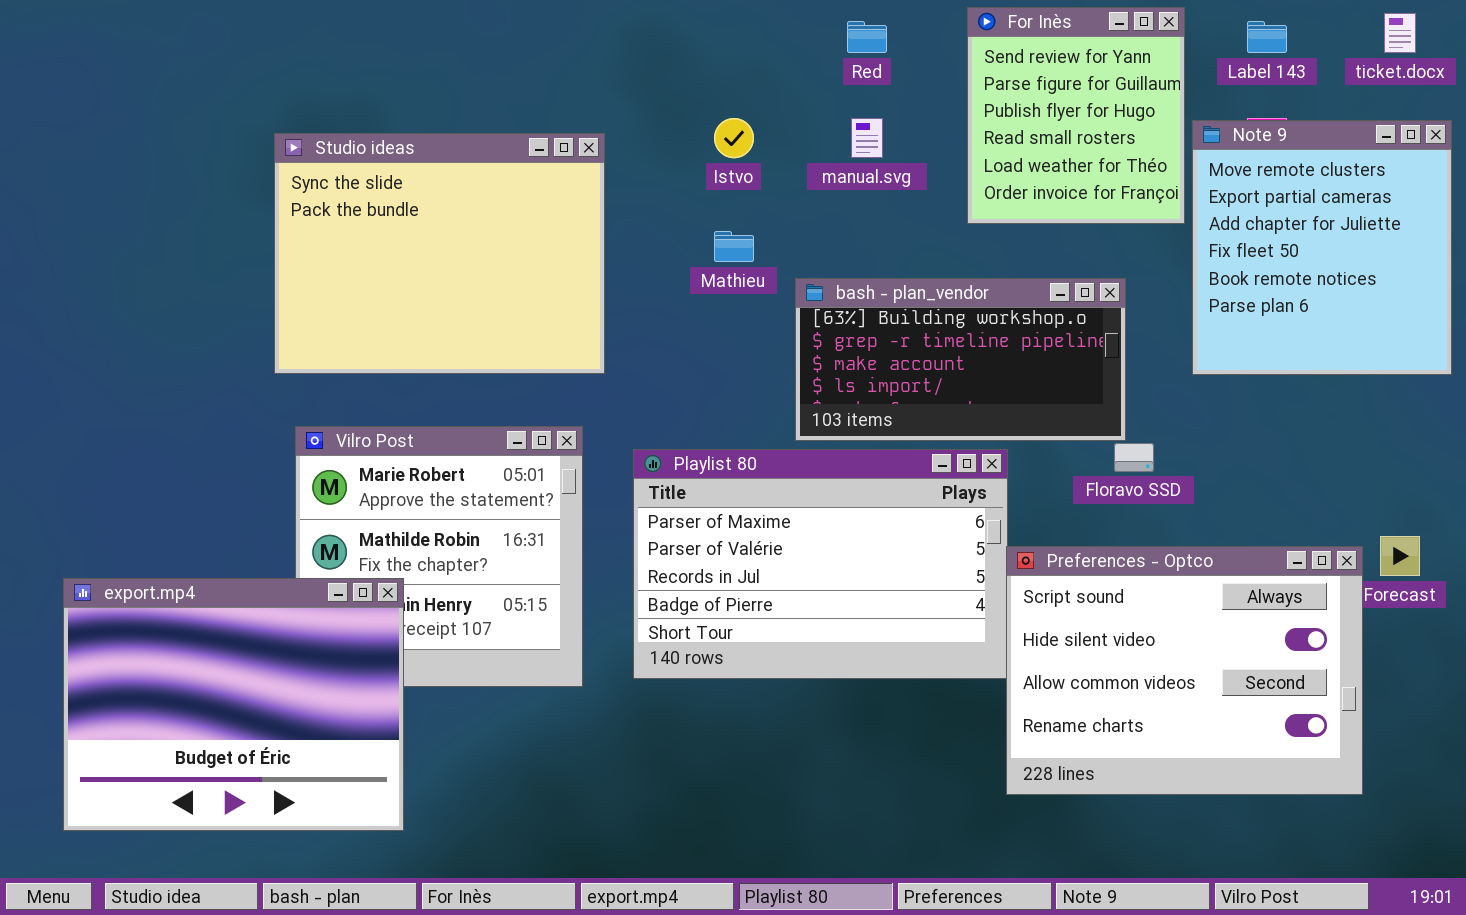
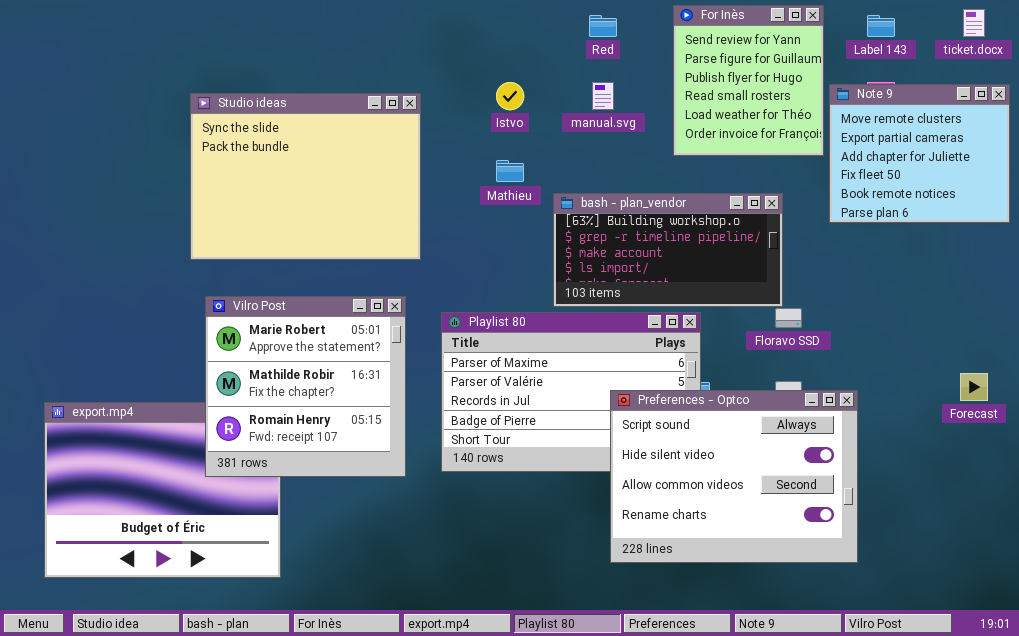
Note 9: [1192,120,1452,375] -> [829,84,1010,223], resized
Vilro Post: [295,426,583,687] -> [205,296,406,477], raised
Preferences - Optco: [1006,546,1363,795] -> [610,390,858,563], moved

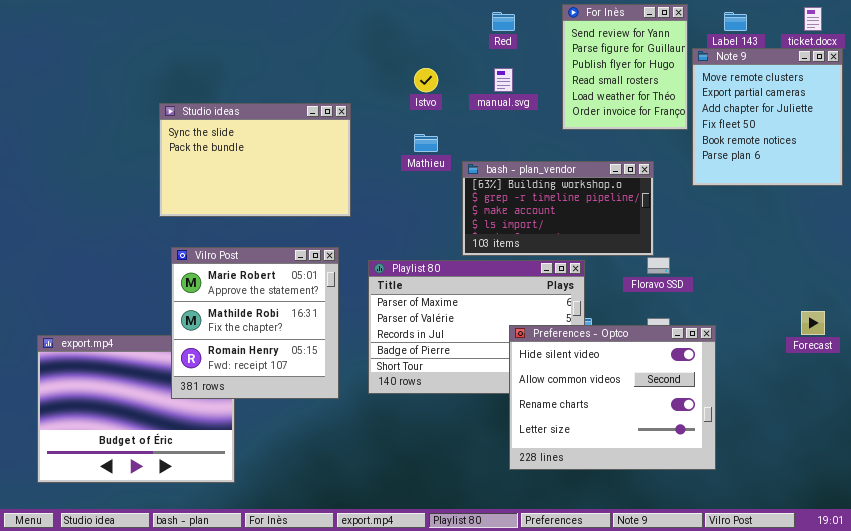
Note 9: [829,84,1010,223] -> [692,48,843,186], resized
Studio ideas: [190,93,421,260] -> [159,103,351,217], resized
Preferences - Optco: [610,390,858,563] -> [509,325,716,470], scrolled down 1 row

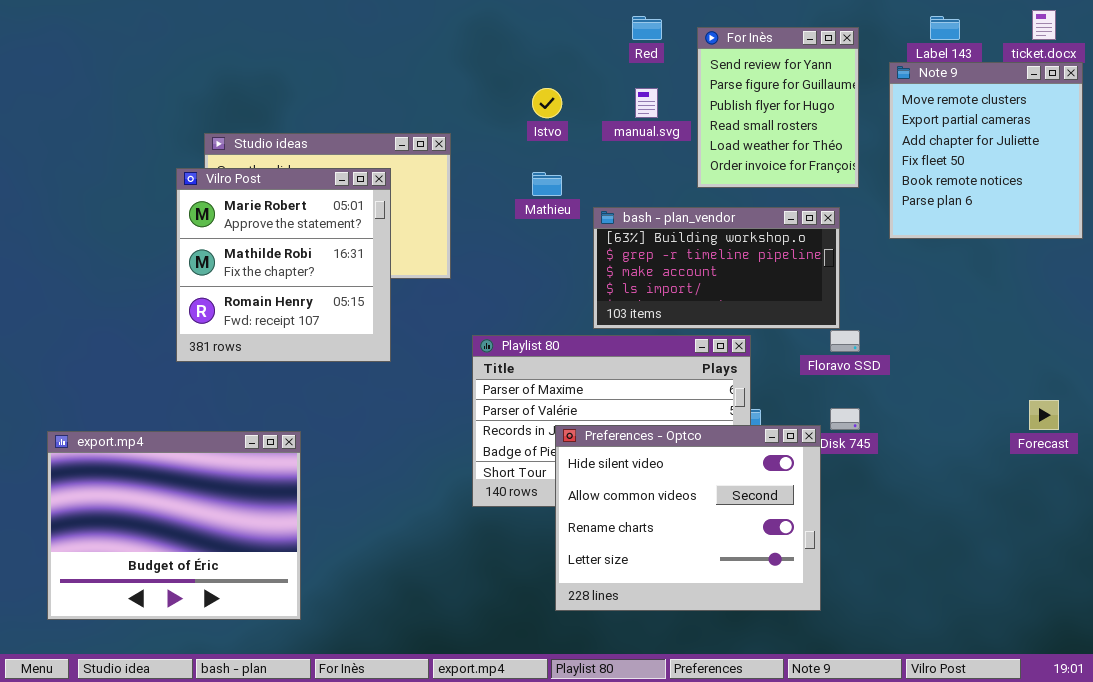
For Inès: [562,4,688,130] -> [697,27,859,188], moved
Vilro Post: [171,247,339,399] -> [176,168,391,362], moved
Preferences - Optco: [509,325,716,470] -> [555,425,821,611], moved

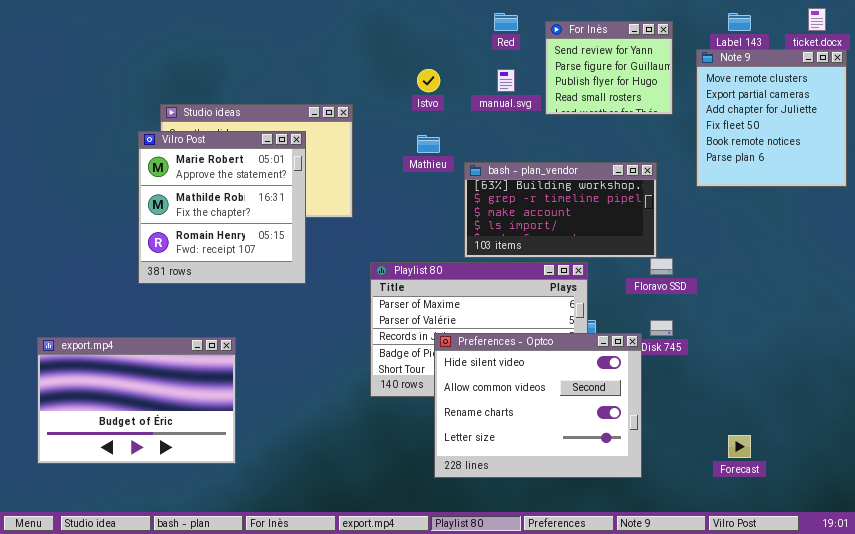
For Inès: [697,27,859,188] -> [545,21,673,115], resized
Forecast: [1029,400,1059,430] -> [728,435,751,458], moved
export.mp4: [47,431,301,620] -> [37,337,236,464], resized

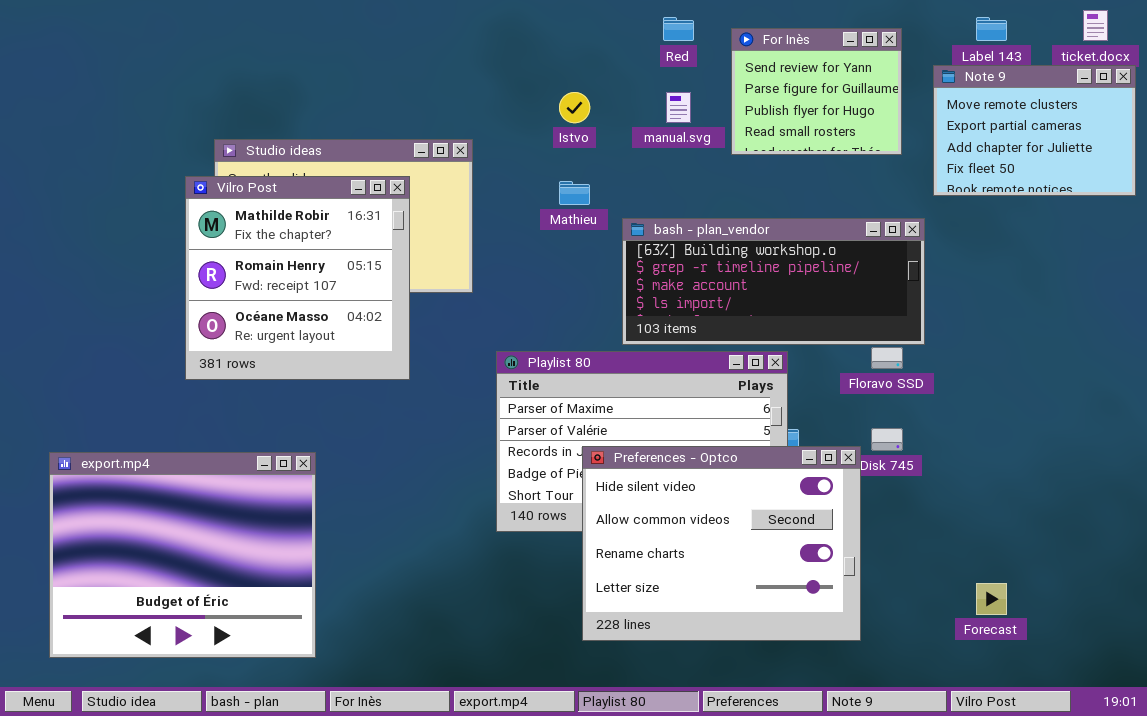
Note 9: [696,49,847,187] -> [933,65,1136,196], resized
Vilro Post: [138,131,306,284] -> [185,176,410,380], scrolled down 1 row
bash - plan_vendor: [464,162,657,258] -> [622,218,925,345], resized
export.mp4: [37,337,236,464] -> [49,452,316,658], resized

